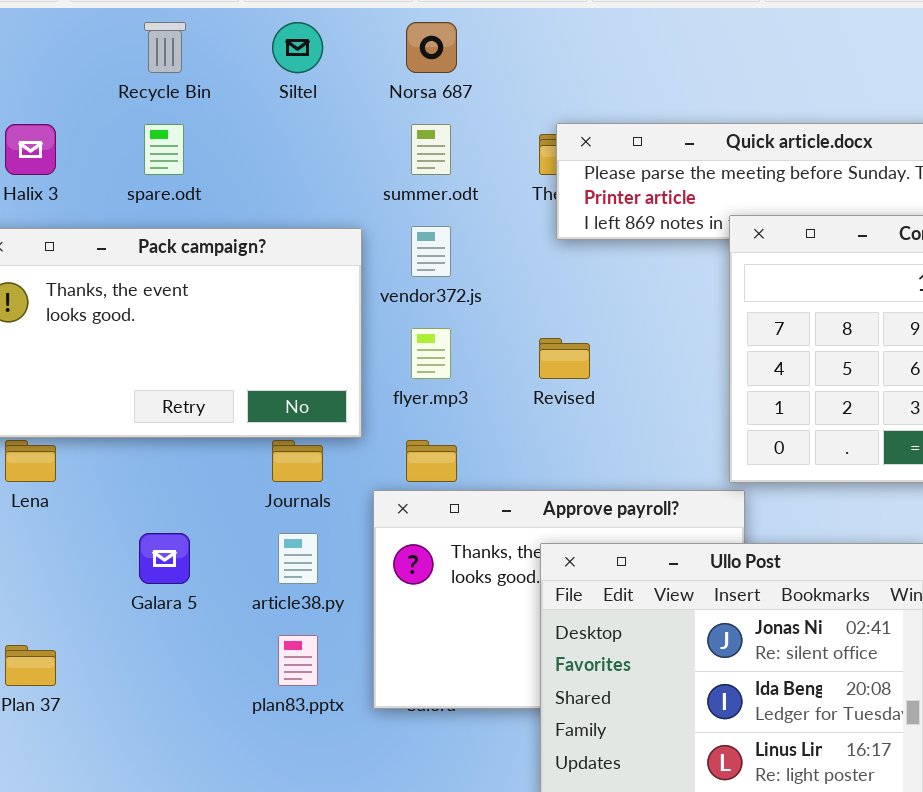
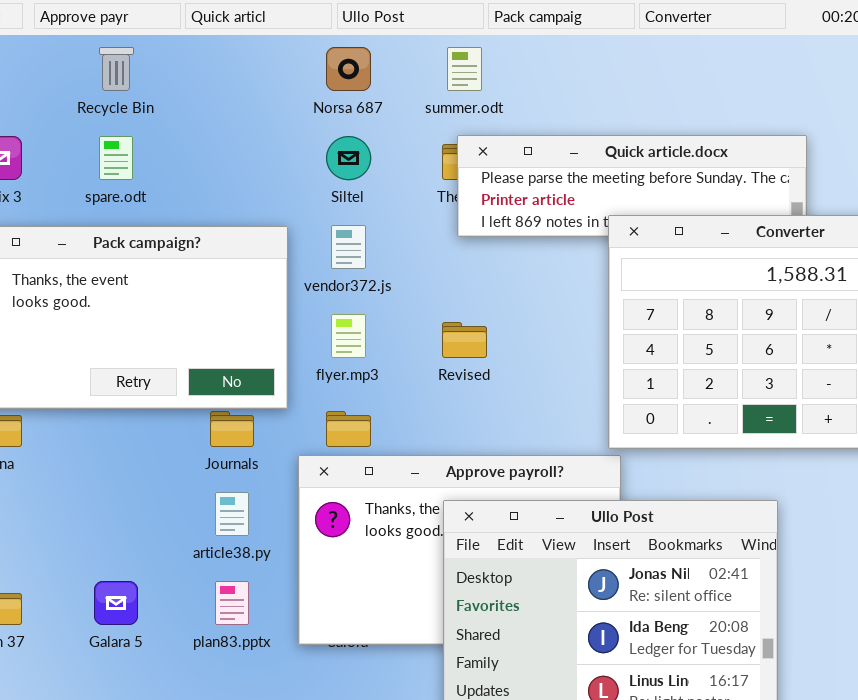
Siltel: [272,22,323,73] -> [326,136,371,180], moved
summer.odt: [411,124,451,175] -> [447,47,482,91], moved
Galara 5: [139,533,190,584] -> [94,581,138,625], moved

